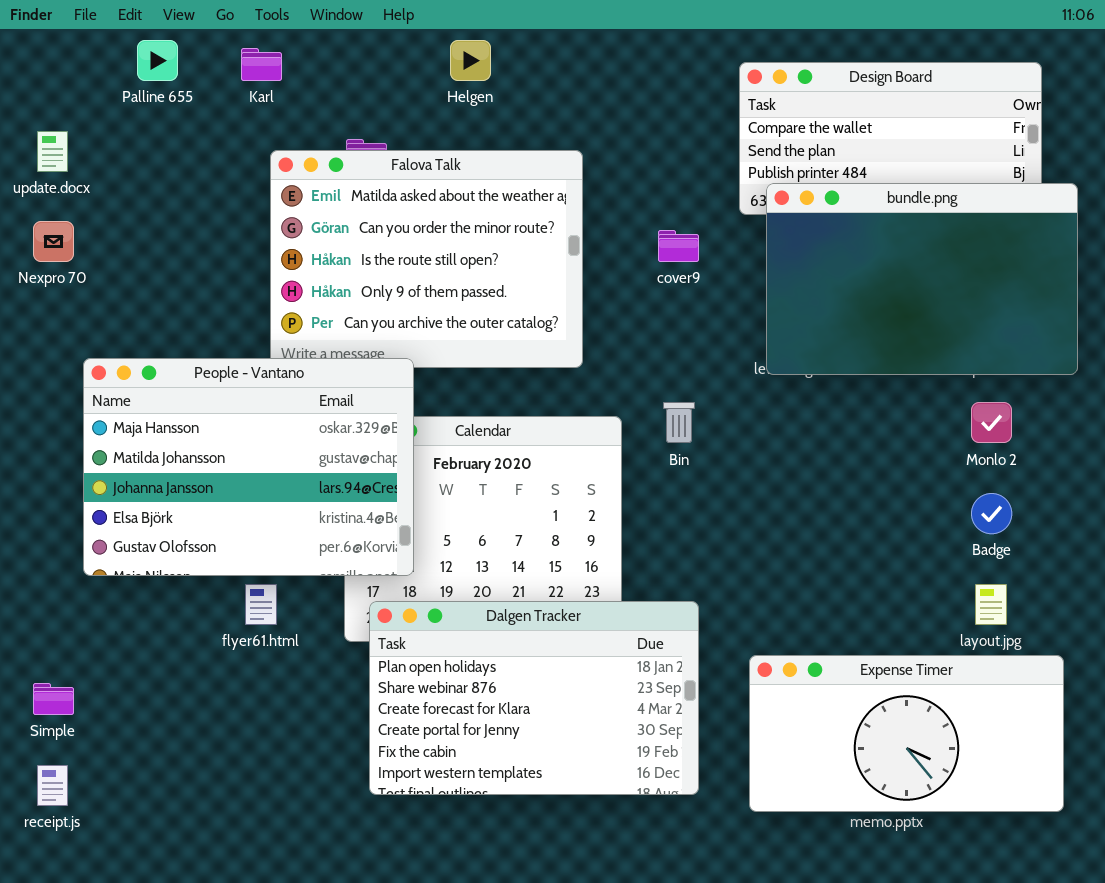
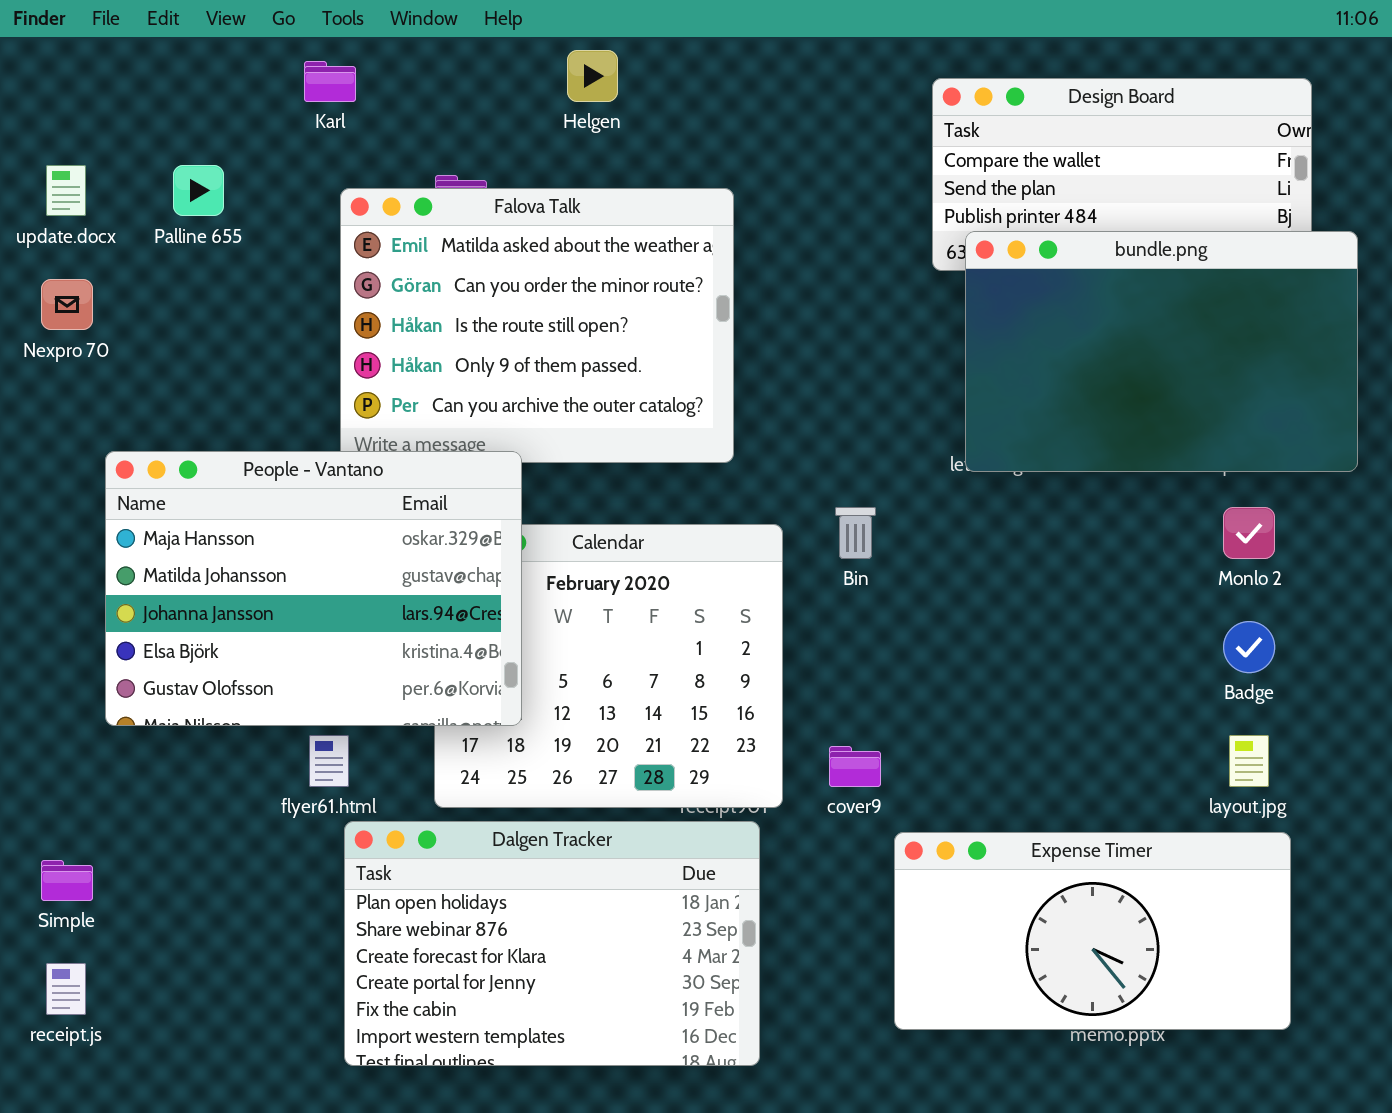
Palline 655: [137,40,178,81] -> [173,165,224,216], moved
cover9: [658,230,699,262] -> [829,746,881,787], moved
Dalgen Tracker: [369,601,699,795] -> [344,821,760,1066], moved
Expense Timer: [749,655,1064,812] -> [894,832,1291,1030], moved

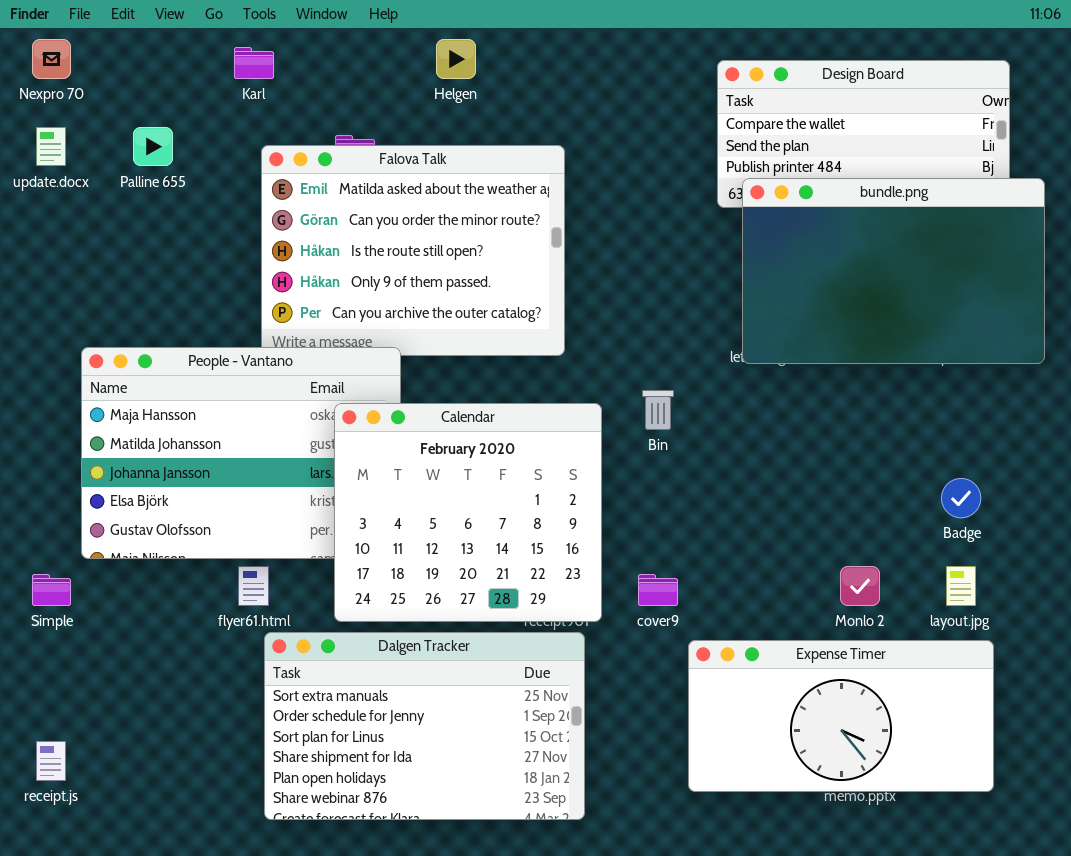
Nexpro 70: [41,279,93,330] -> [32,39,71,79], moved
Monlo 2: [1223,507,1275,559] -> [840,566,880,606], moved
Calendar: [434,524,783,808] -> [334,403,602,622], raised
Dalgen Tracker: [344,821,760,1066] -> [264,632,585,820], scrolled up 4 rows
Simple: [41,860,93,901] -> [32,574,71,606], moved

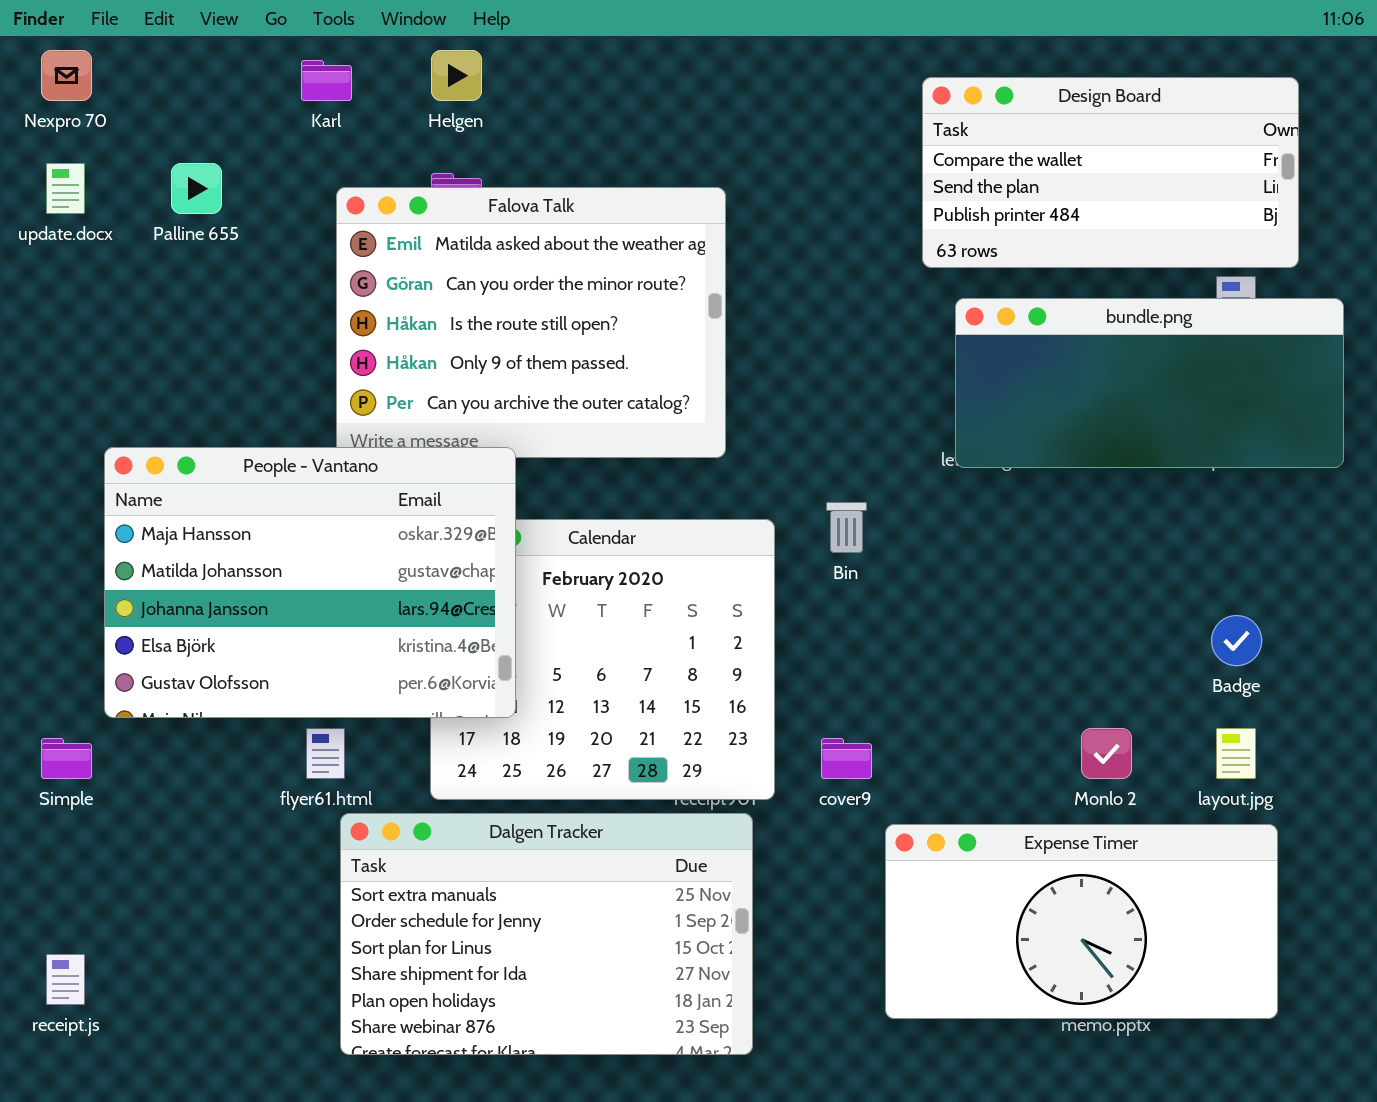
Helgen: [436,39,476,79] -> [431,50,482,101], moved
bundle.png: [742,178,1045,364] -> [955,298,1344,468], resized
People - Vantano: [81,347,401,559] -> [104,447,516,718], raised

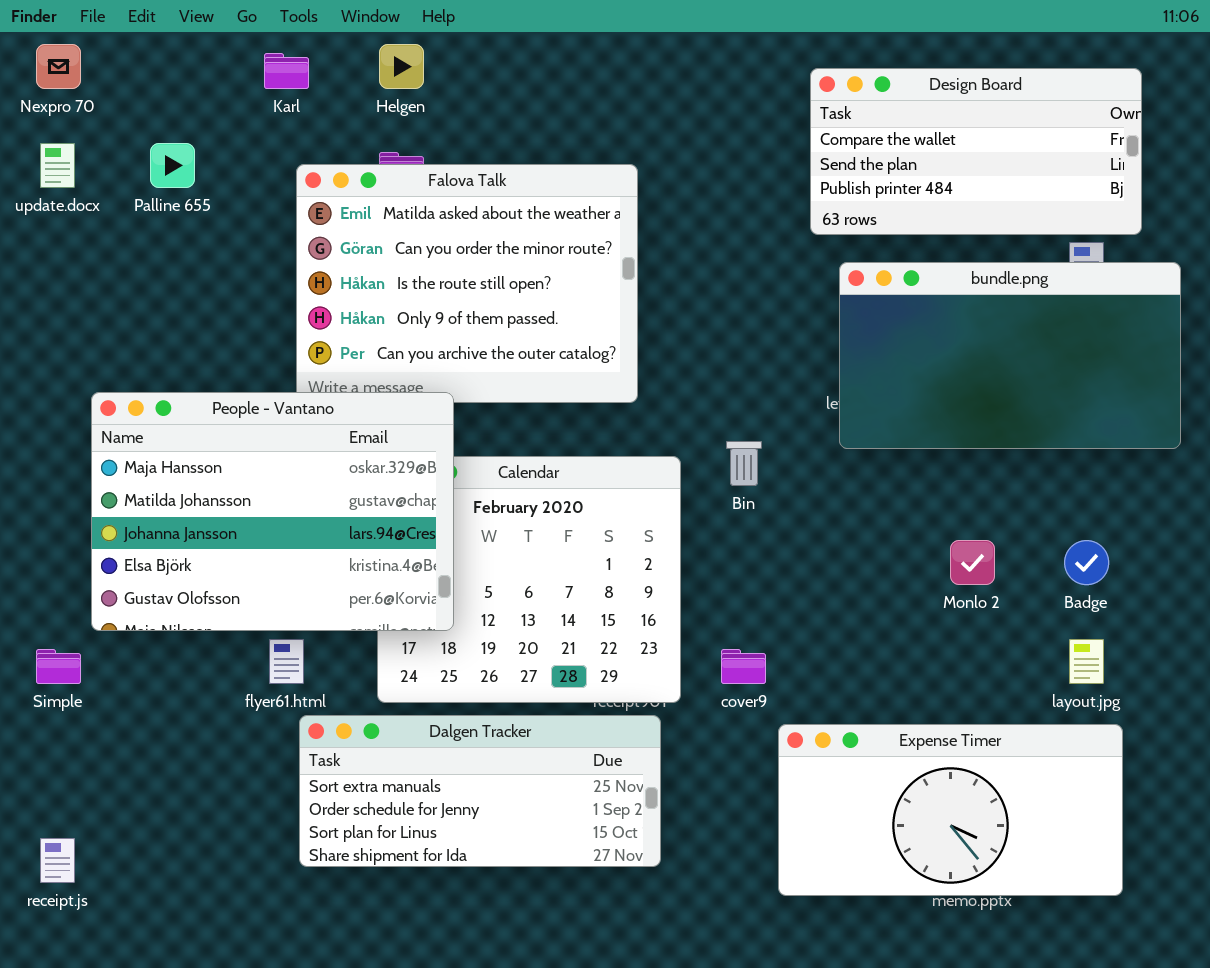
bundle.png: [955,298,1344,468] -> [839,262,1181,449], resized
Monlo 2: [1081,728,1132,779] -> [950,540,995,585], moved
Dalgen Tracker: [340,813,753,1055] -> [299,715,661,867], resized

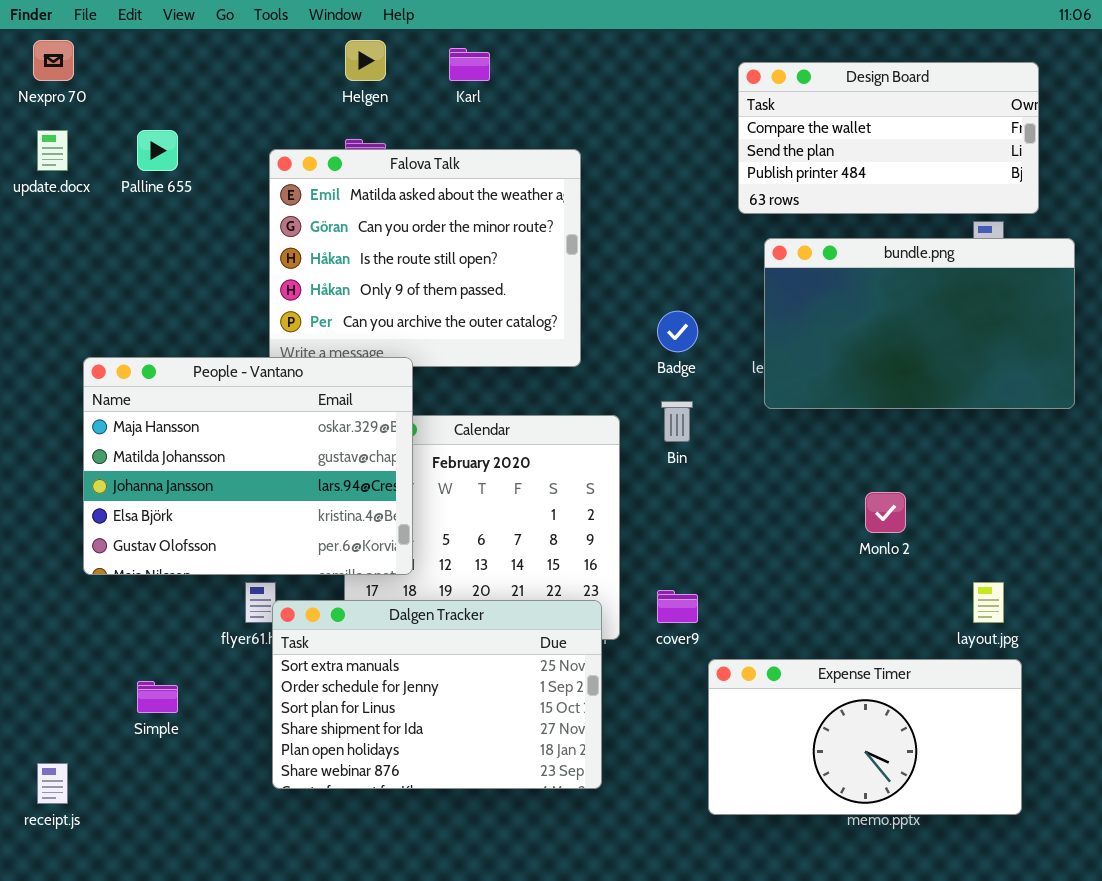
Karl: [264,53,309,89] -> [449,48,490,81], moved
Badge: [1064,540,1109,585] -> [657,311,698,352], moved
Simple: [36,649,81,684] -> [137,681,178,713], moved
Dalgen Tracker: [299,715,661,867] -> [272,600,602,789], resized

